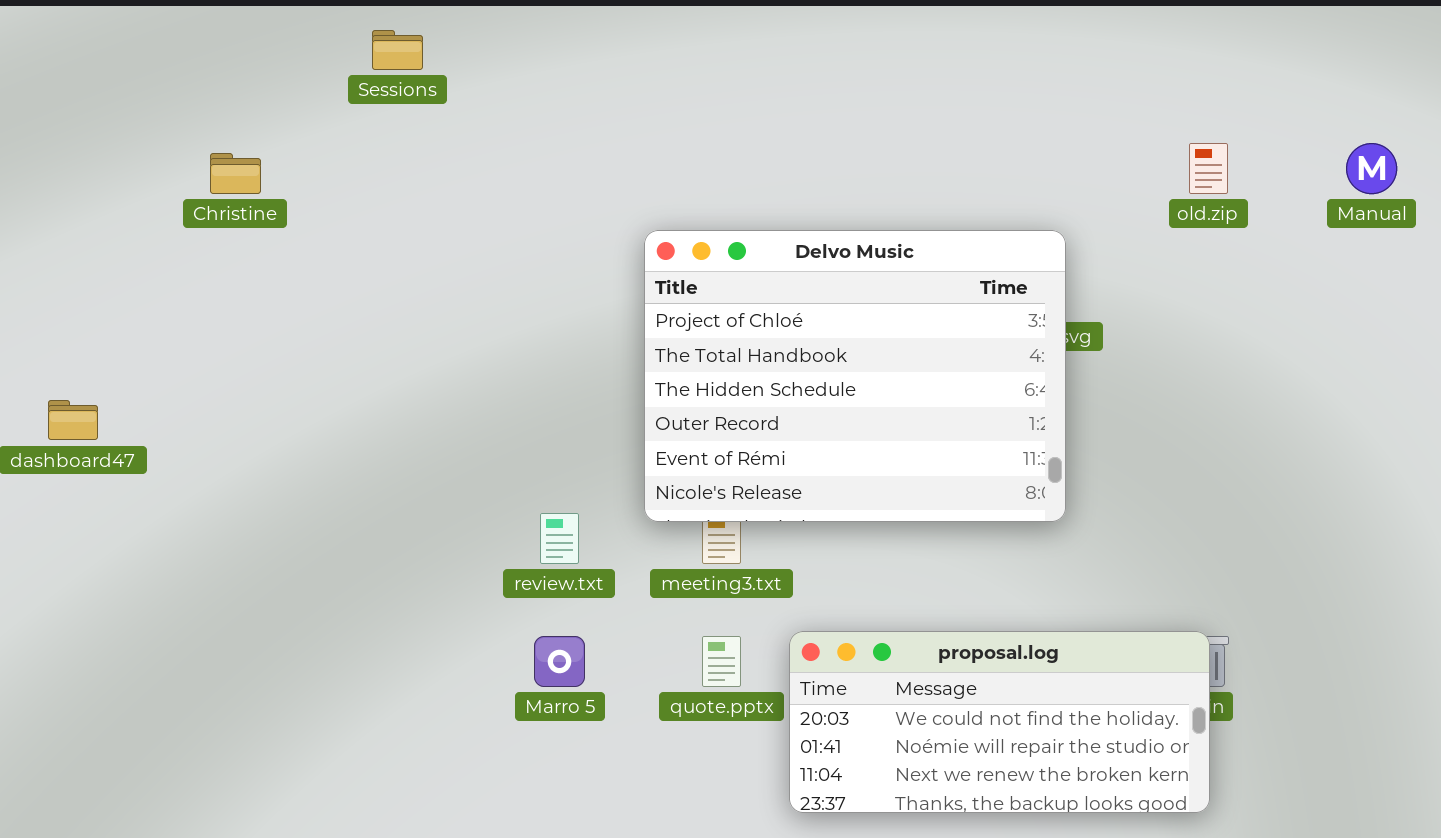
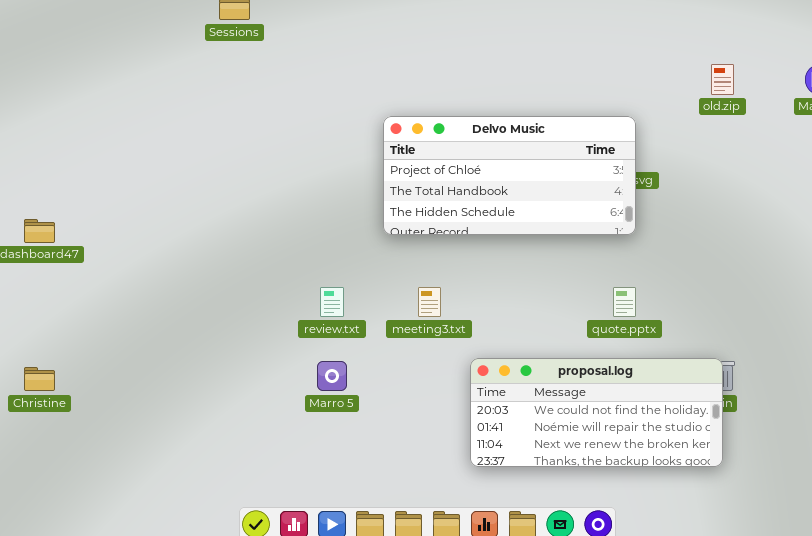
Christine: [210,153,261,194] -> [24,367,55,391], moved
Delvo Music: [644,230,1066,522] -> [383,116,636,235], resized
quote.pptx: [702,636,741,687] -> [613,287,636,317], moved

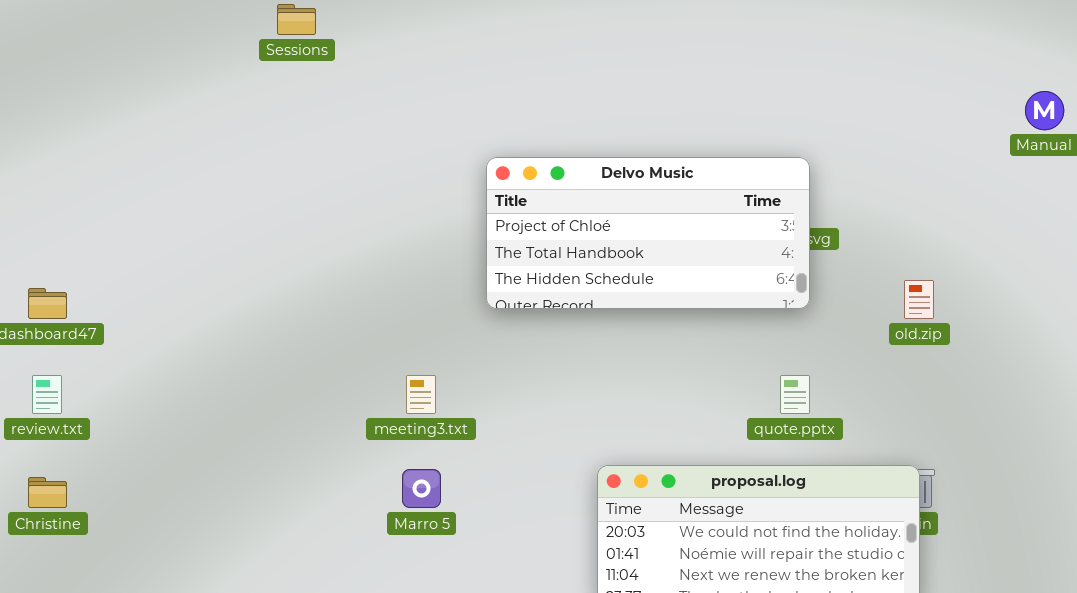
old.zip: [711,64,734,95] -> [904,280,934,319], moved
review.txt: [320,287,344,317] -> [32,375,62,414], moved
meeting3.txt: [418,287,441,317] -> [406,375,436,414], moved

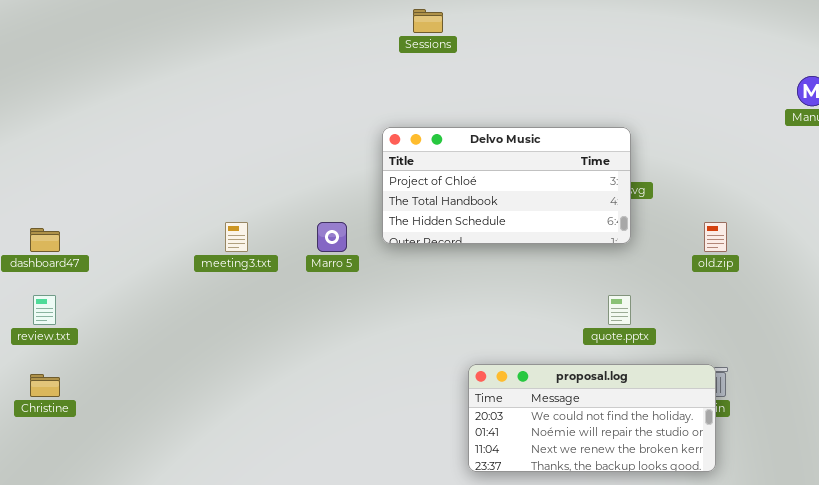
Sessions: [277,4,316,35] -> [413,9,443,33], moved
meeting3.txt: [406,375,436,414] -> [225,222,248,252], moved
Marro 5: [402,469,441,508] -> [317,222,347,252], moved

